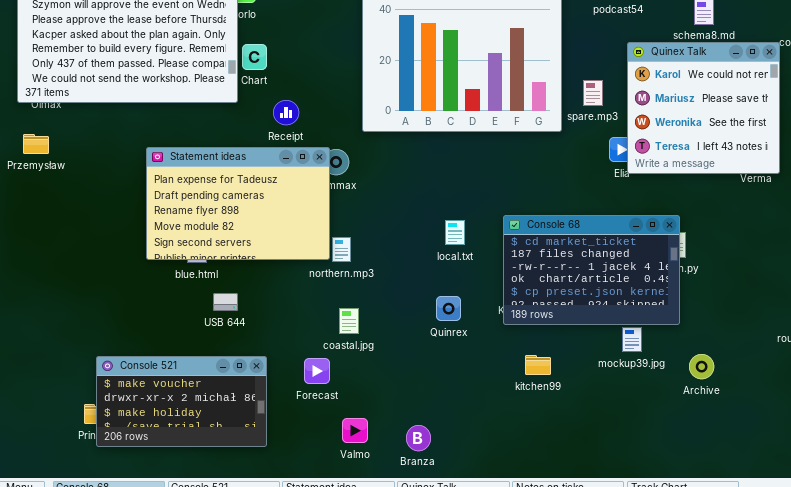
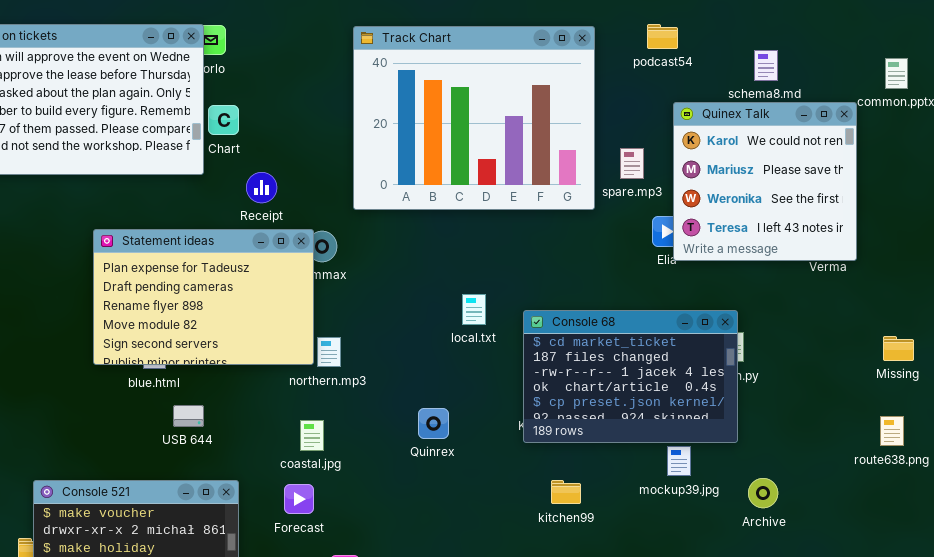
local.txt: [445,220,465,245] -> [462,294,486,325], moved
Quinrex: [436,296,461,321] -> [418,408,449,439], moved
coastal.jpg: [339,308,359,334] -> [300,420,324,451], moved

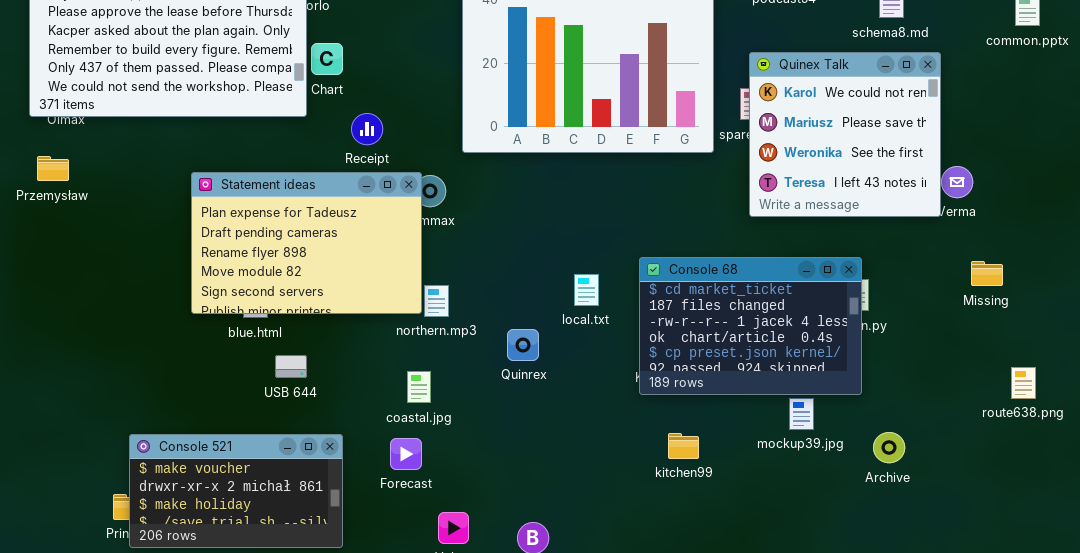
Quinex Talk: [673,102,857,261] -> [749,52,941,217], moved
local.txt: [462,294,486,325] -> [574,274,599,306], moved
Missing: [883,336,914,361] -> [971,261,1003,286], moved
Quinrex: [418,408,449,439] -> [507,329,539,361], moved

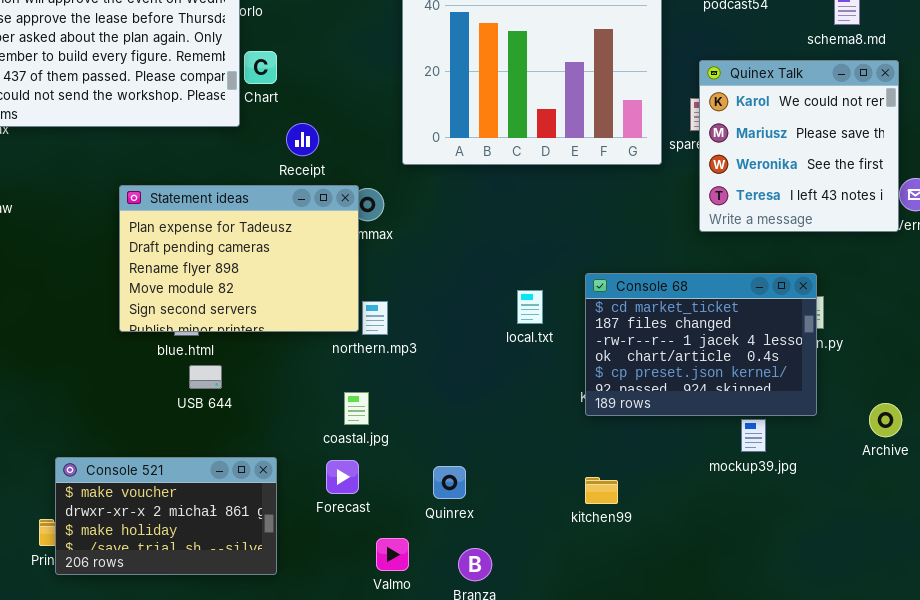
Quinrex: [507,329,539,361] -> [433,466,466,499], moved
USB 644: [275,355,307,378] -> [189,365,222,389], moved
Archive: [873,432,905,463] -> [869,403,902,437], moved
kitchen99: [668,433,699,459] -> [585,477,618,504], moved

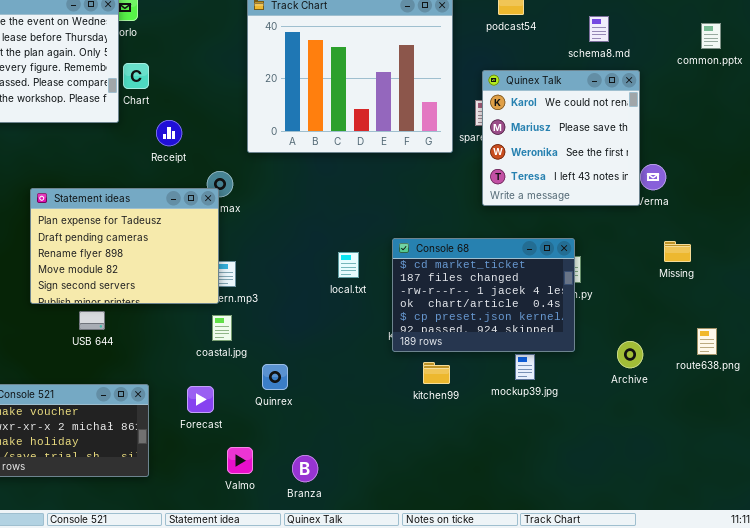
Statement ideas: [119,185,359,332] -> [30,188,219,304], moved
coastal.jpg: [344,392,369,425] -> [212,315,232,341], moved
Quinrex: [433,466,466,499] -> [262,364,288,390], moved
kitchen99: [585,477,618,504] -> [423,362,450,384], moved

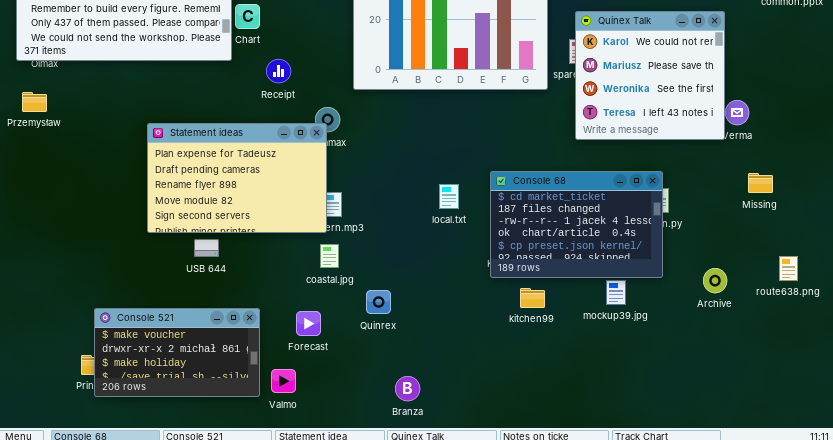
Valmo: [227,447,253,474] -> [271,369,296,393], moved

